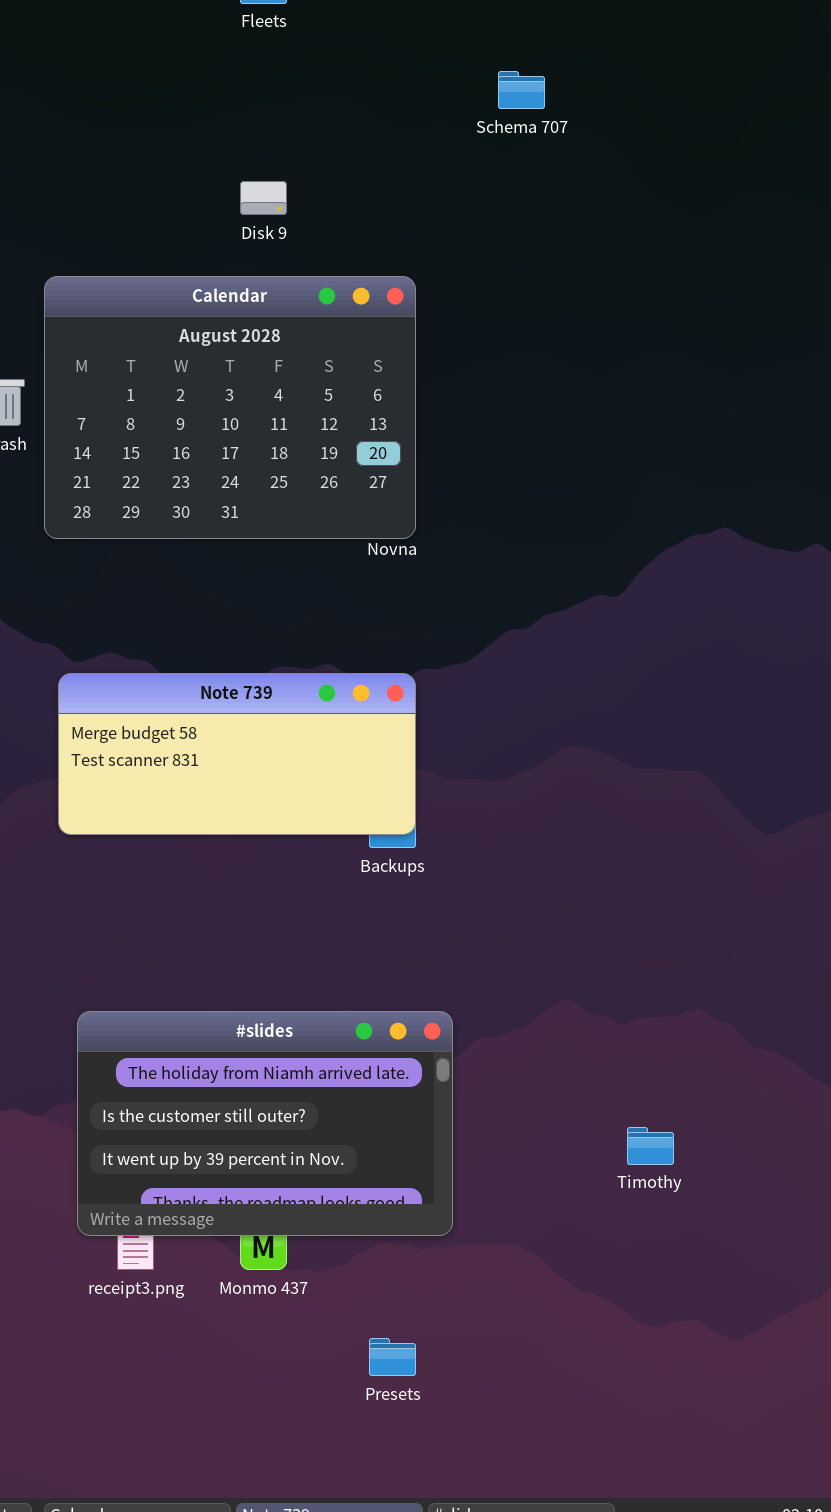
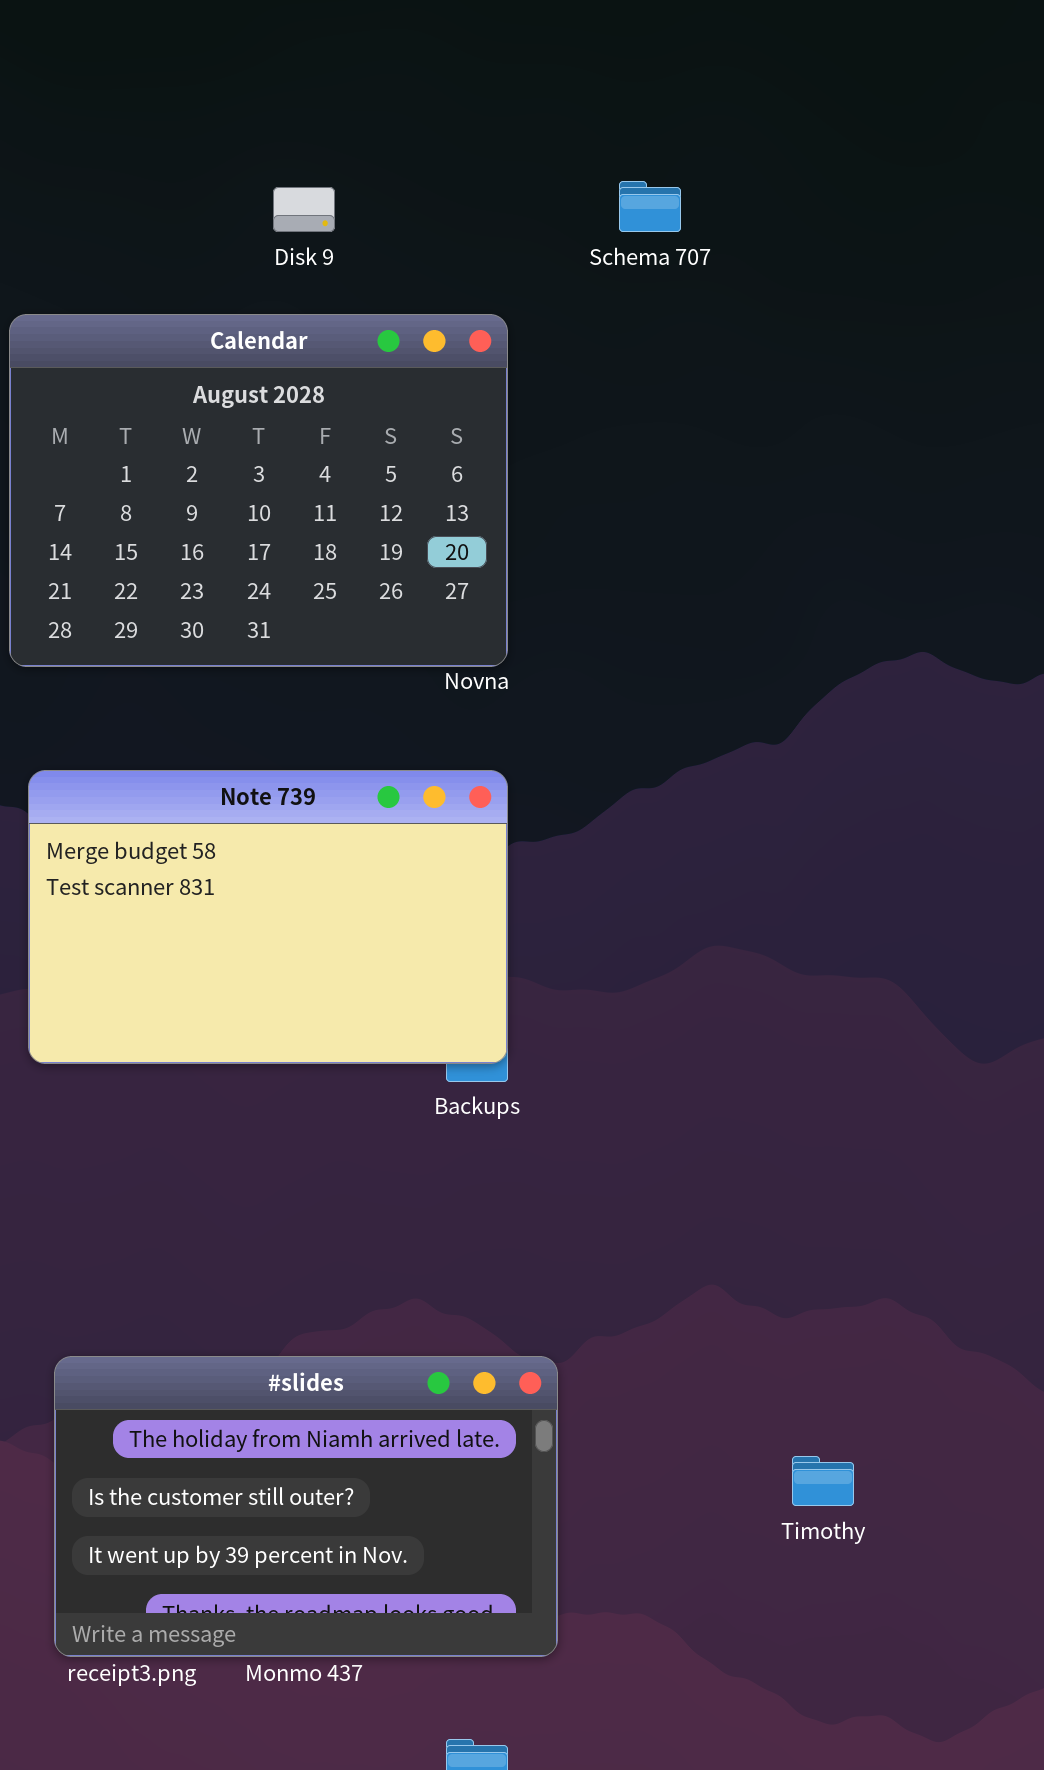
Schema 707: [498,71,545,109] -> [619,181,681,232], moved
Note 739: [58,673,416,835] -> [28,770,508,1064], resized
#slides: [77,1011,453,1236] -> [54,1356,558,1657], moved

